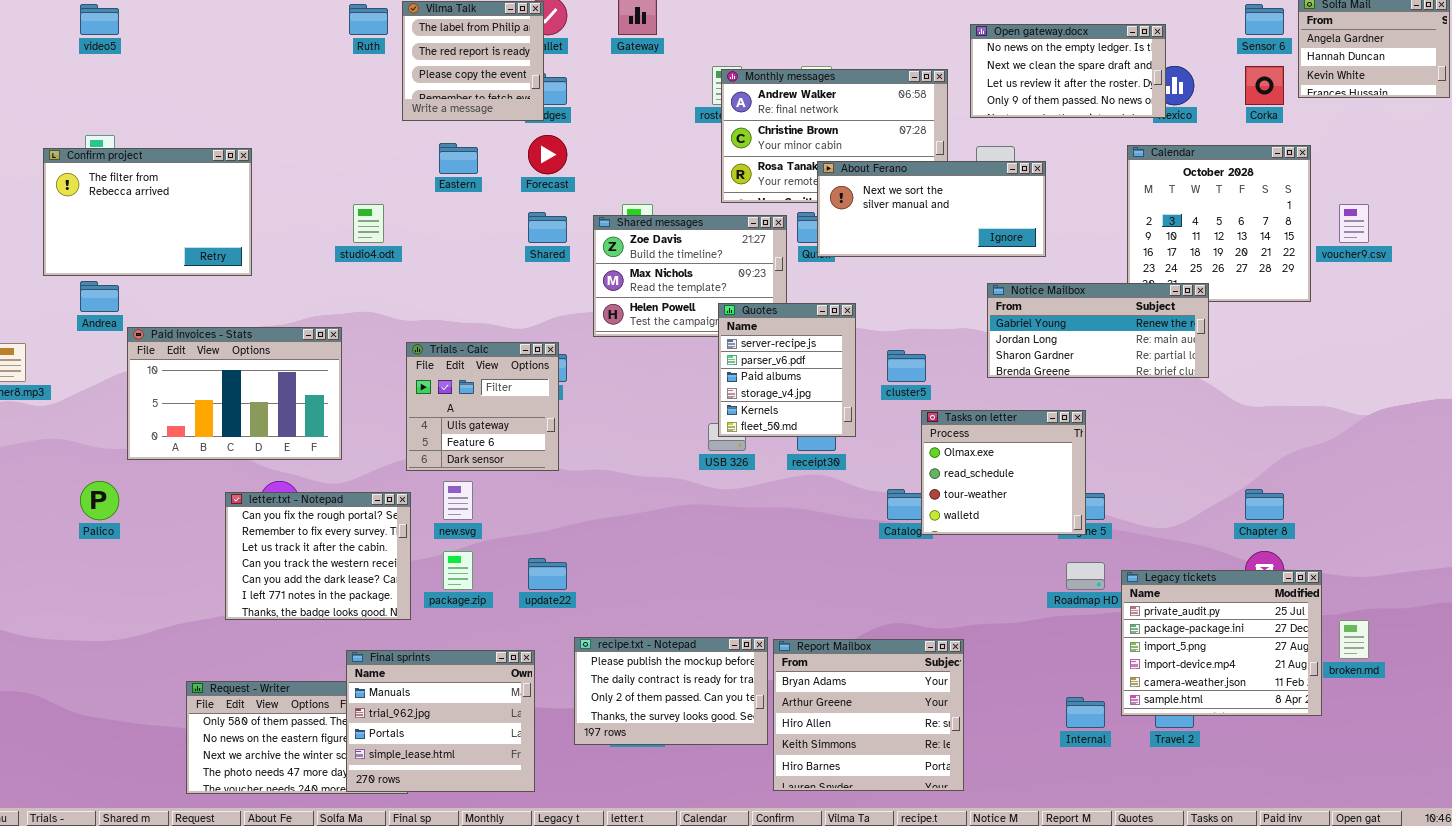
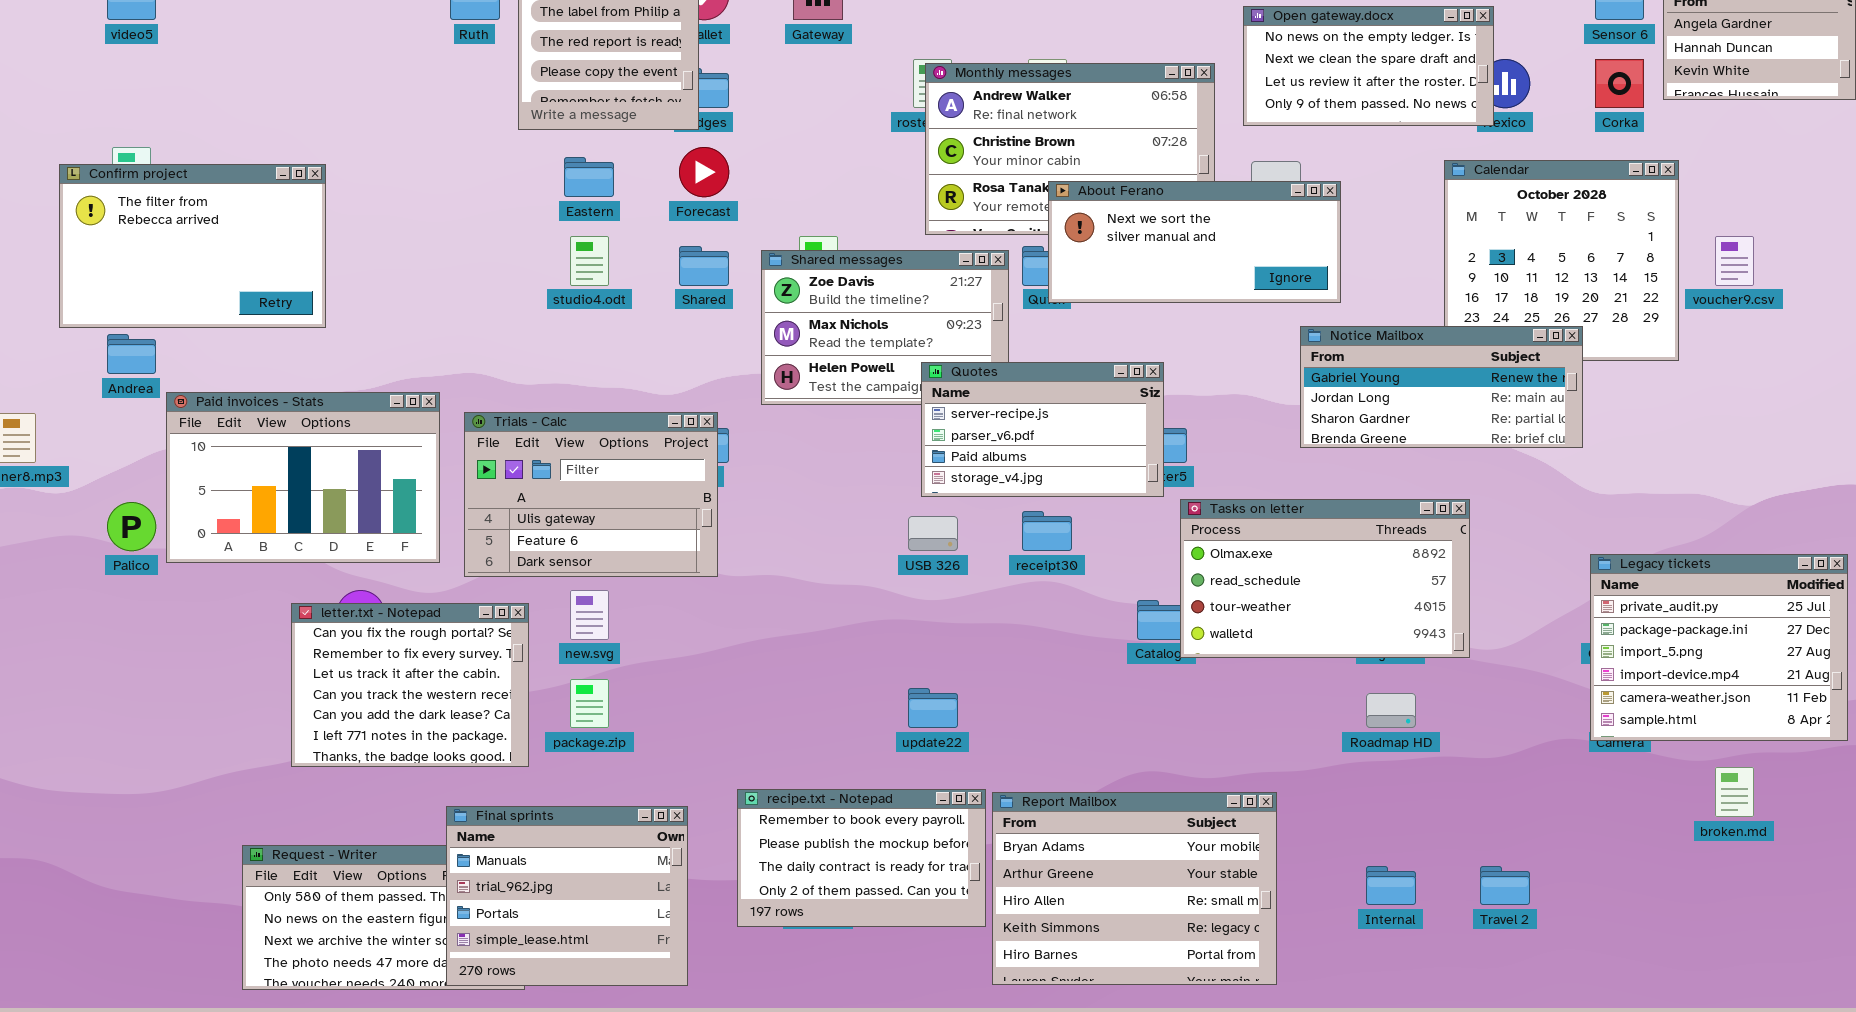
studio4.odt: [353,204,384,243] -> [570,236,609,286], moved
Notice Mailbox: [987,283,1209,378] -> [1300,326,1583,448], moved
Quotes: [718,303,856,437] -> [921,362,1164,497], resized
Trials - Calc: [406,342,559,471] -> [464,412,718,577], resized
Tasks on letter: [921,410,1086,535] -> [1180,499,1470,658], resized
Palico: [80,481,119,520] -> [107,502,156,551], moved
update22: [528,558,567,590] -> [908,688,958,728], moved
Legacy tickets: [1121,570,1322,716] -> [1590,554,1848,741], moved
recipe.txt - Notepad: [574,637,768,745] -> [737,789,986,927], scrolled up 1 row
Report Mailbox: [773,639,964,791] -> [992,792,1277,985], resized

